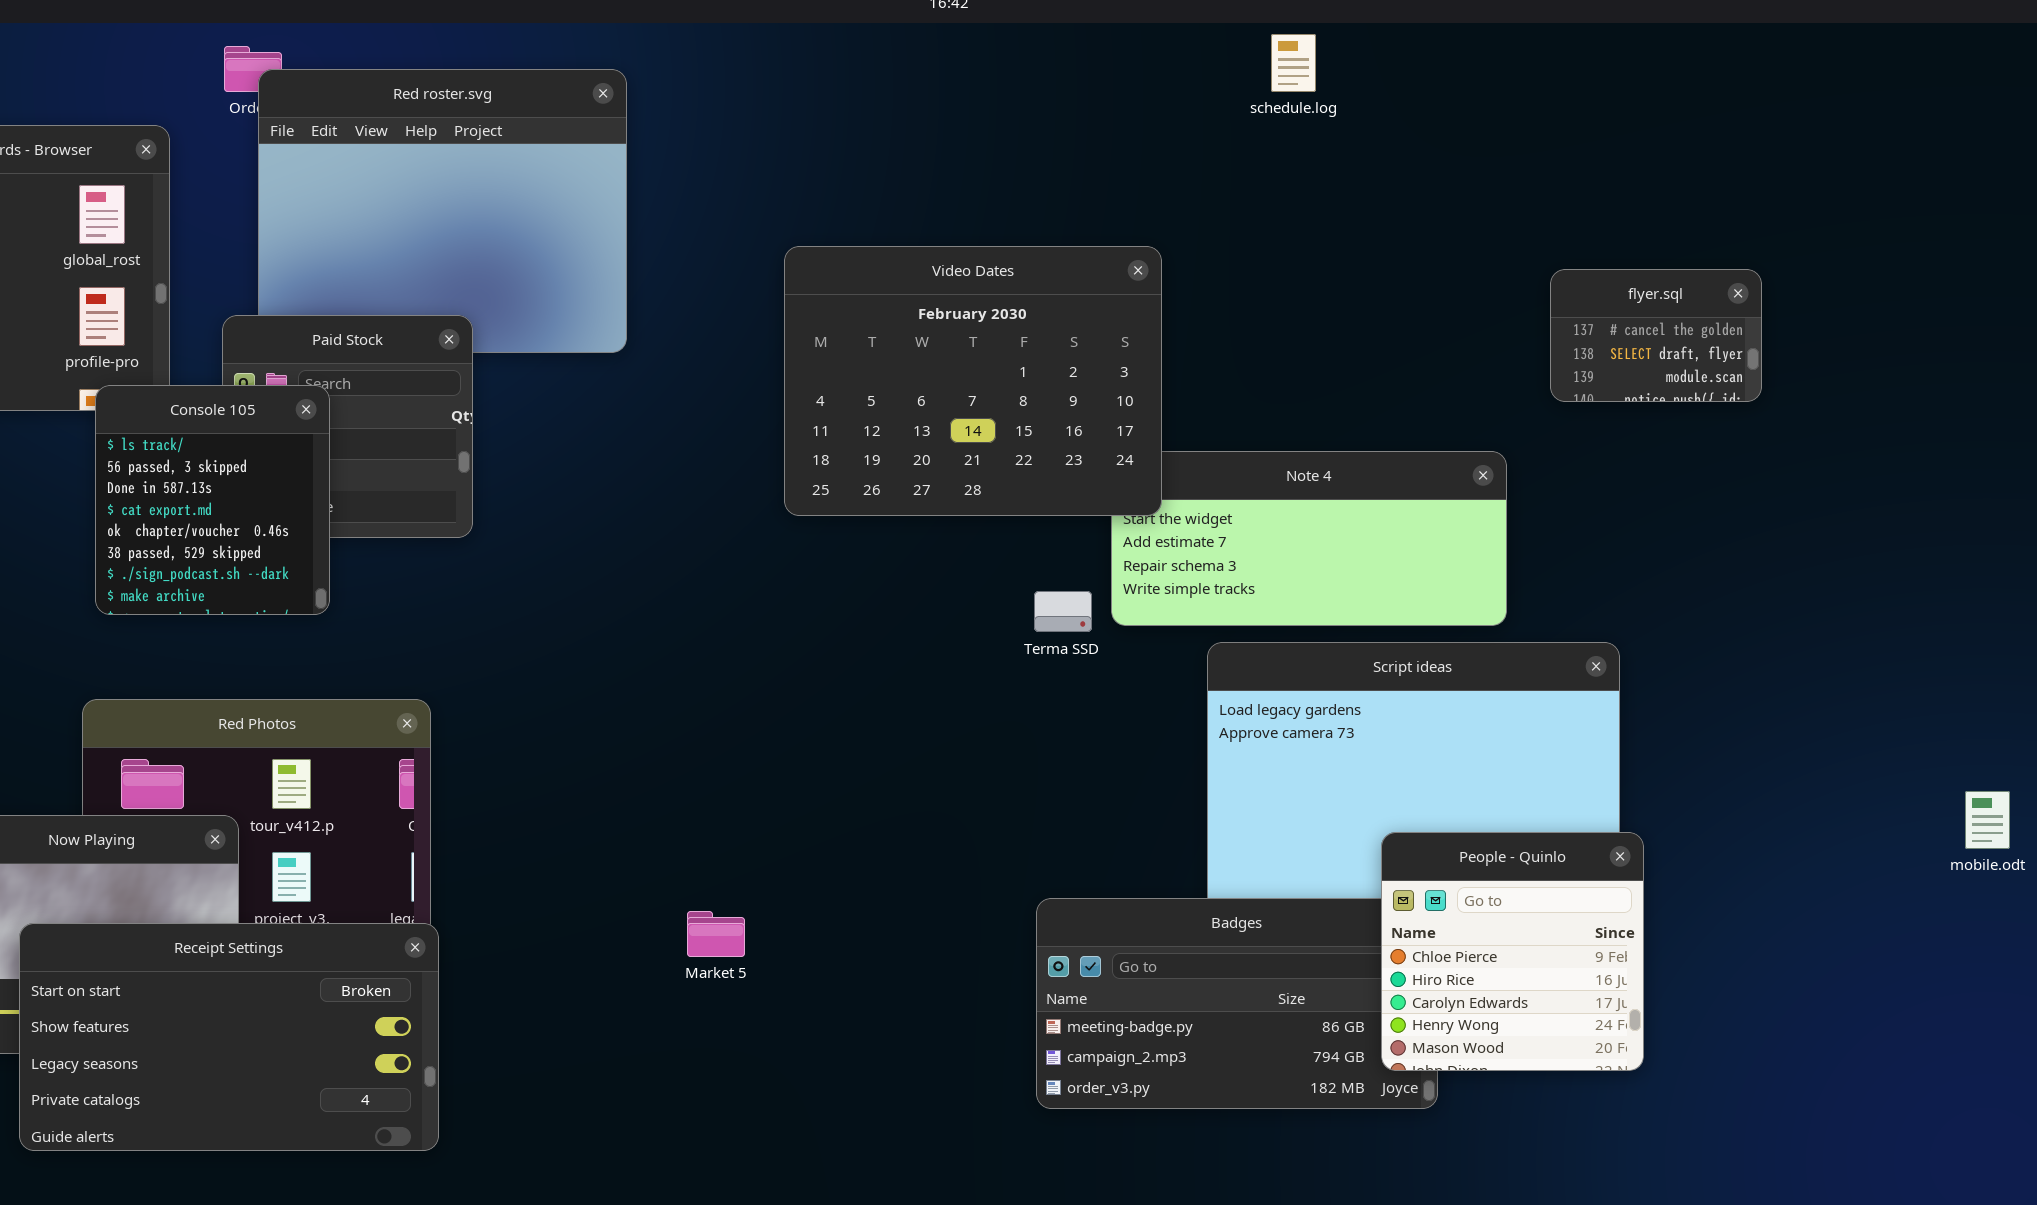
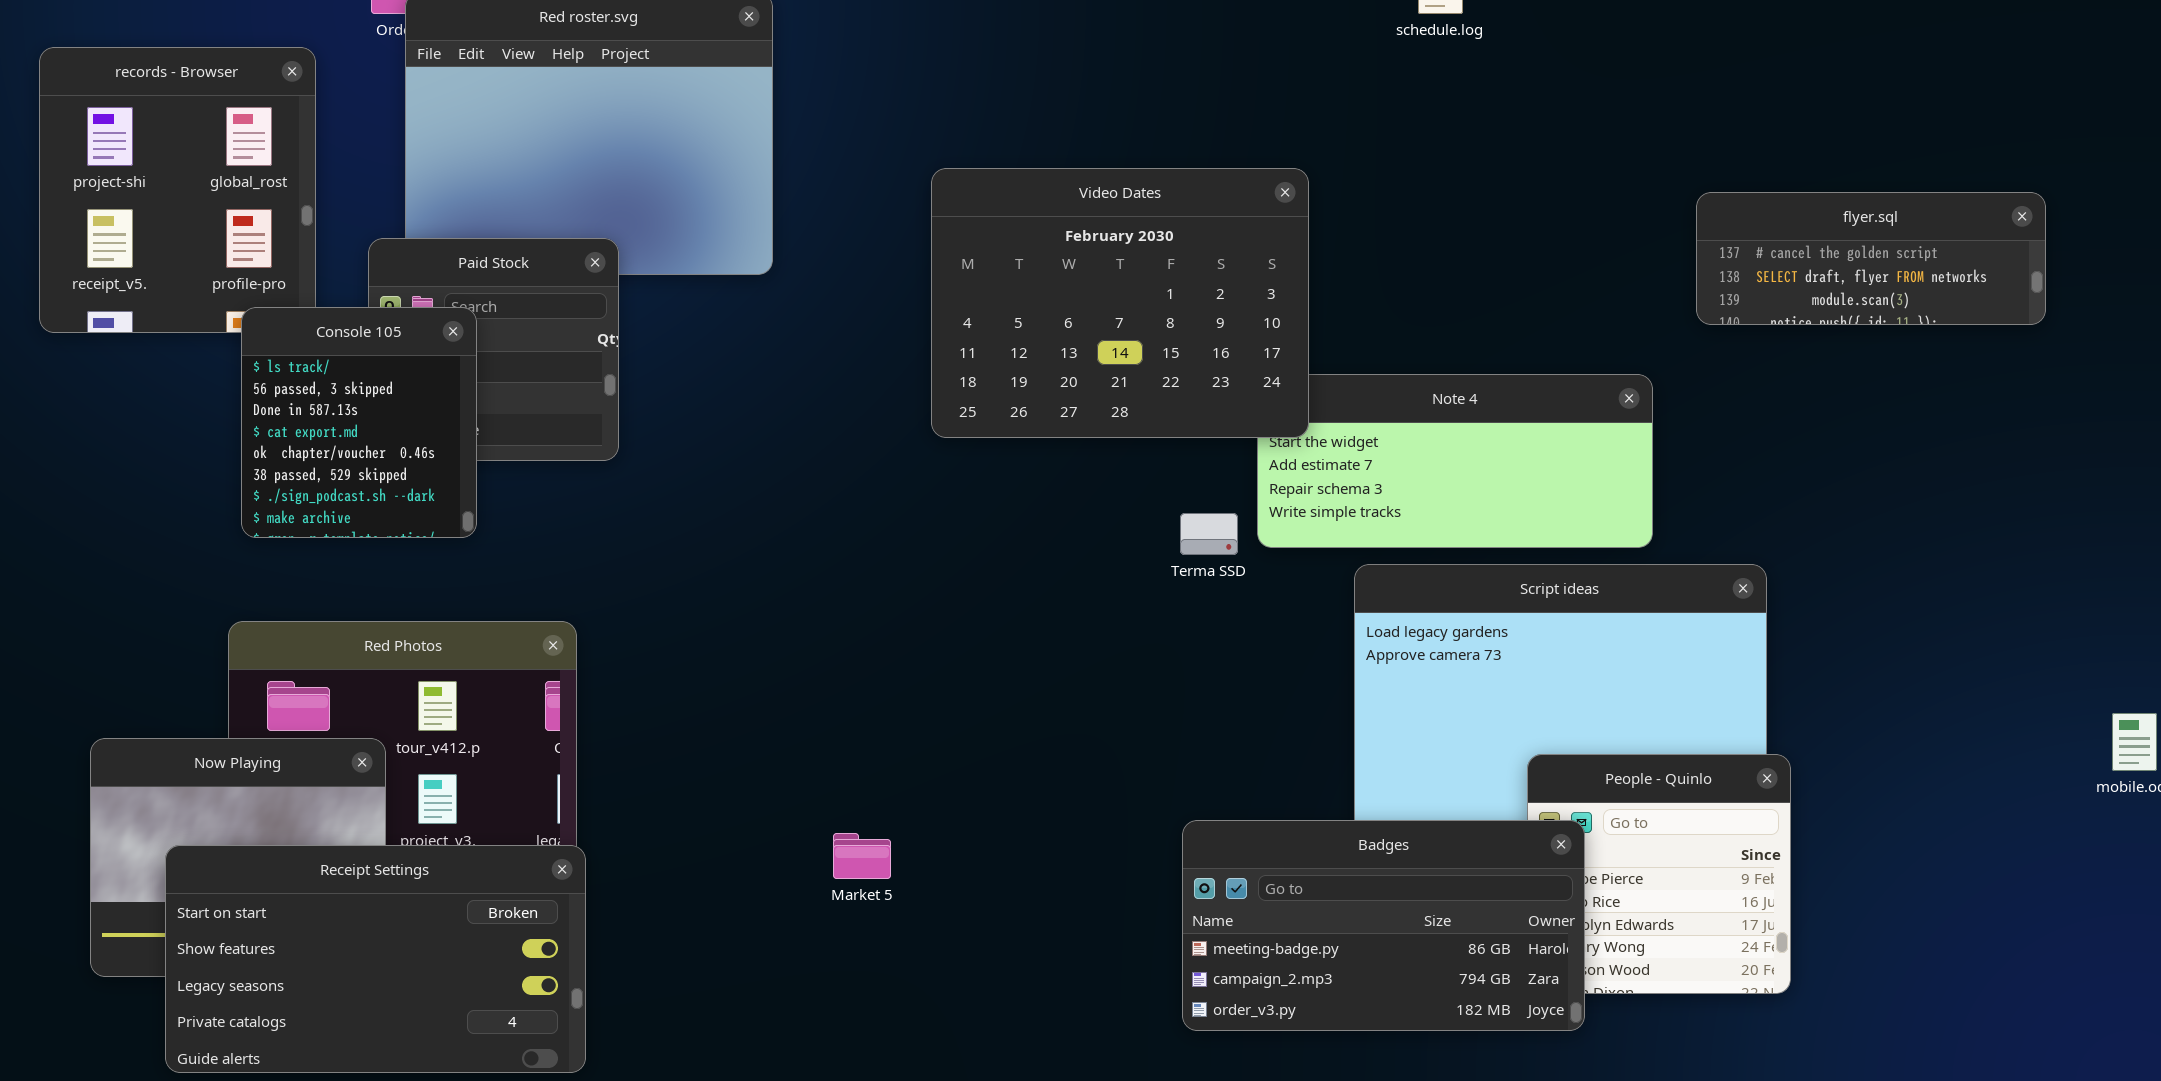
flyer.sql: [1550,269,1762,402] -> [1696,192,2046,325], resized
Badges: [1036,898,1438,1109] -> [1182,820,1585,1031], raised

